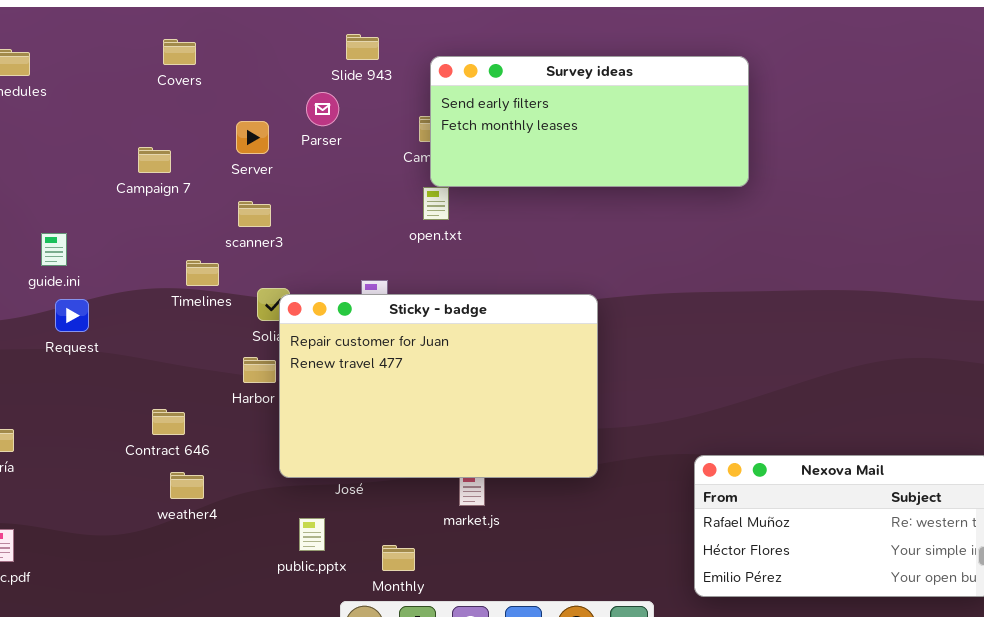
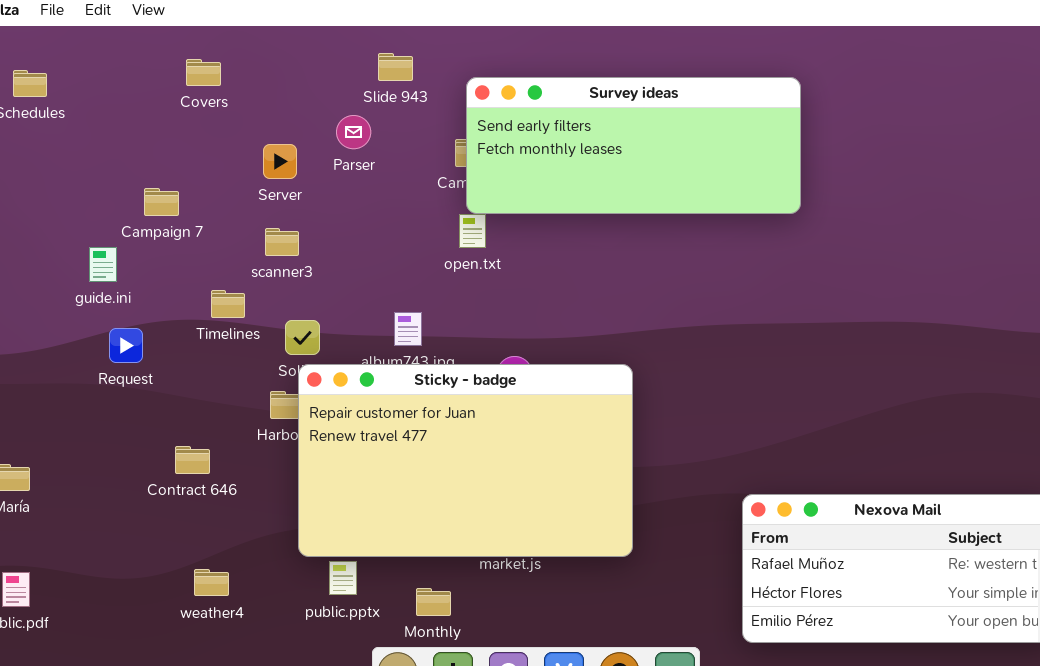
Campaign 7: [138,147,171,173] -> [144,188,179,216], moved
guide.ini: [41,233,67,266] -> [89,247,117,282], moved
Sticky - badge: [279,294,598,478] -> [298,364,633,557], moved
Request: [55,299,89,332] -> [109,328,143,363], moved
weather4: [170,472,204,499] -> [194,569,229,596], moved

